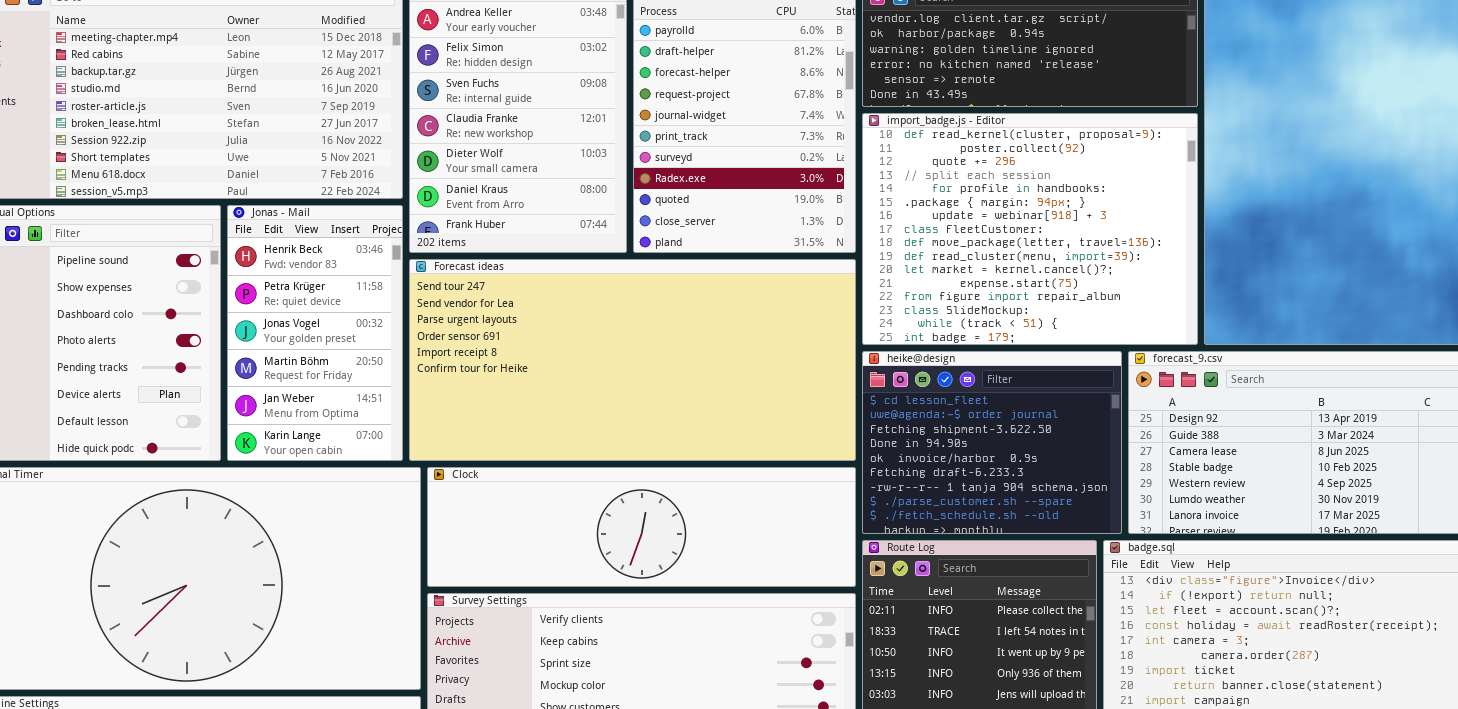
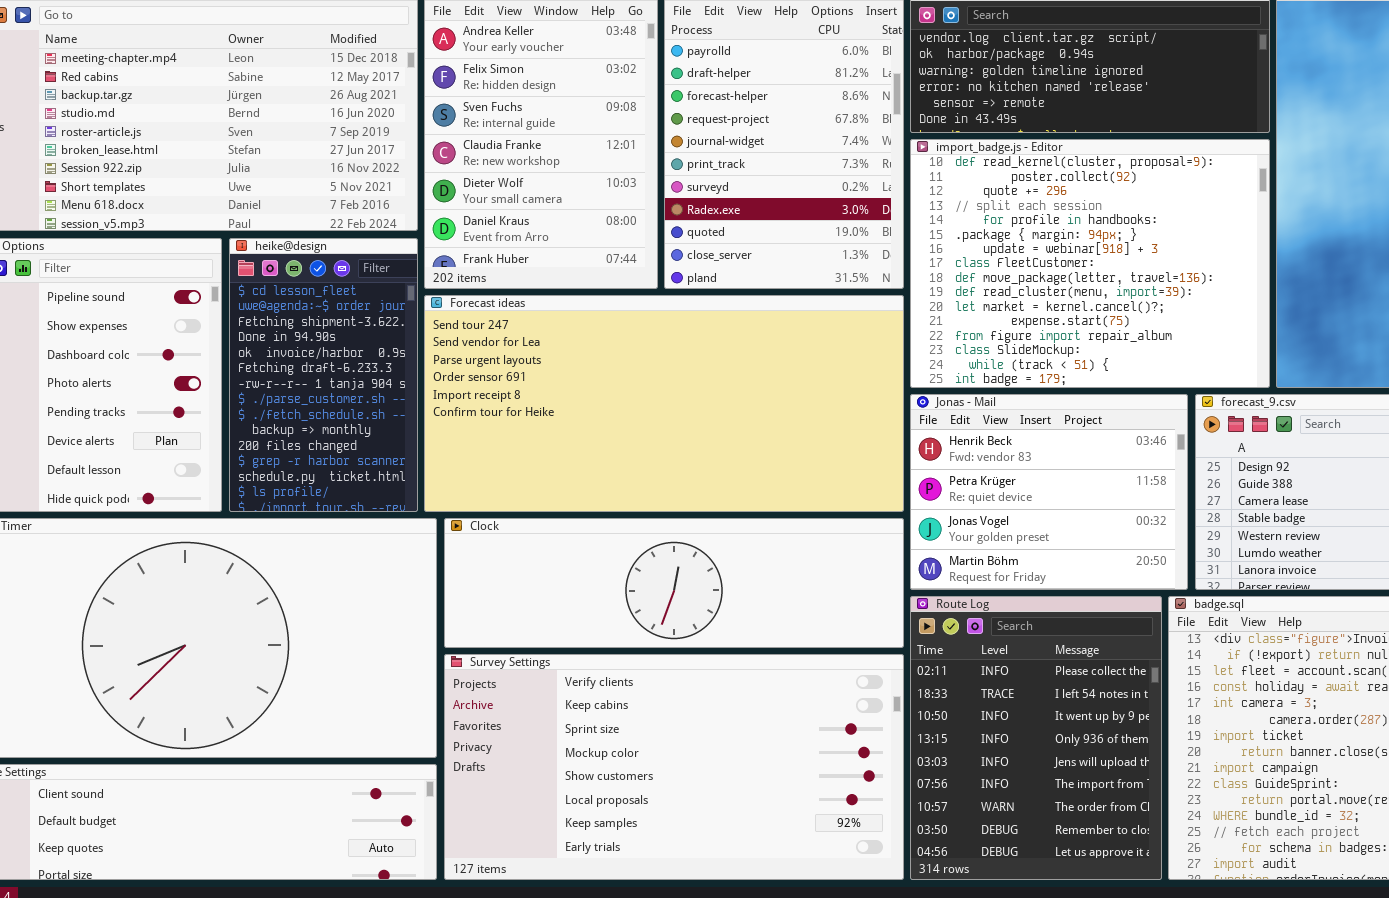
Jonas - Mail: [227,205,403,461] -> [910,394,1188,590], moved, resized
heike@design: [862,351,1122,534] -> [229,238,418,512], moved, resized

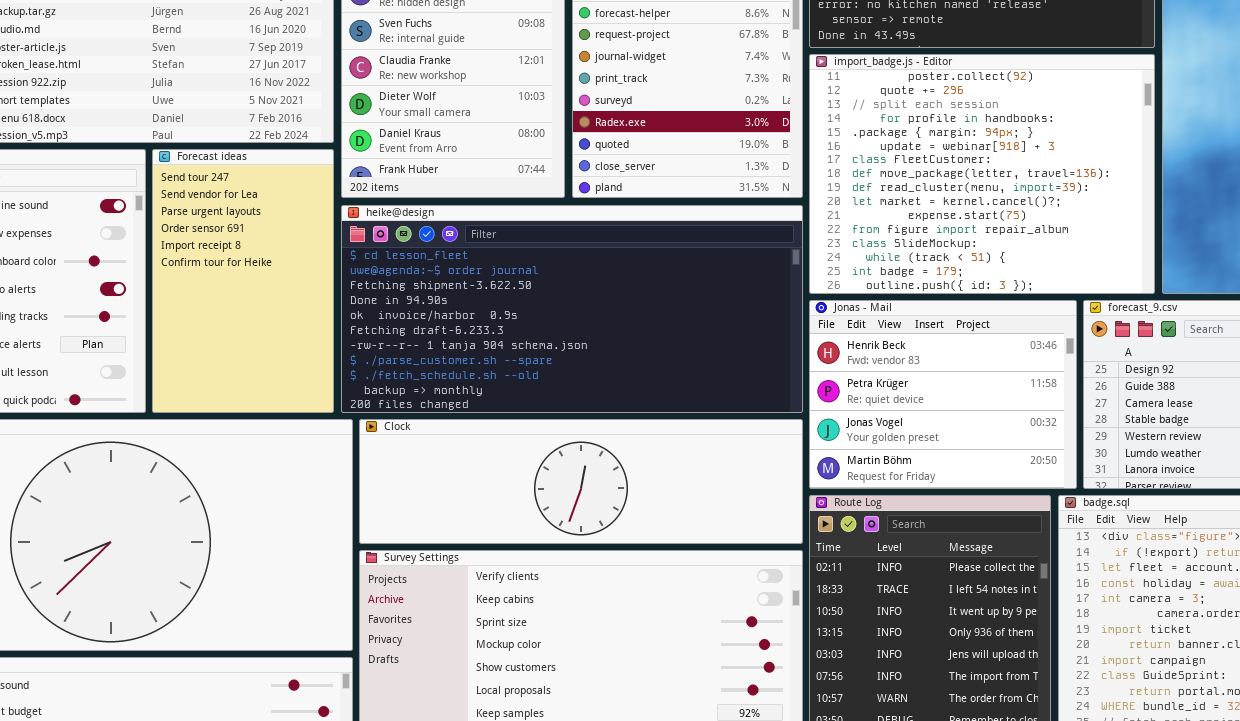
import_badge.js - Editor: [910,139,1270,388] -> [809,54,1155,294], scrolled down 1 row
heike@design: [229,238,418,512] -> [341,205,803,413], moved, resized
Forecast ideas: [424,295,904,512] -> [152,149,334,413], moved, resized

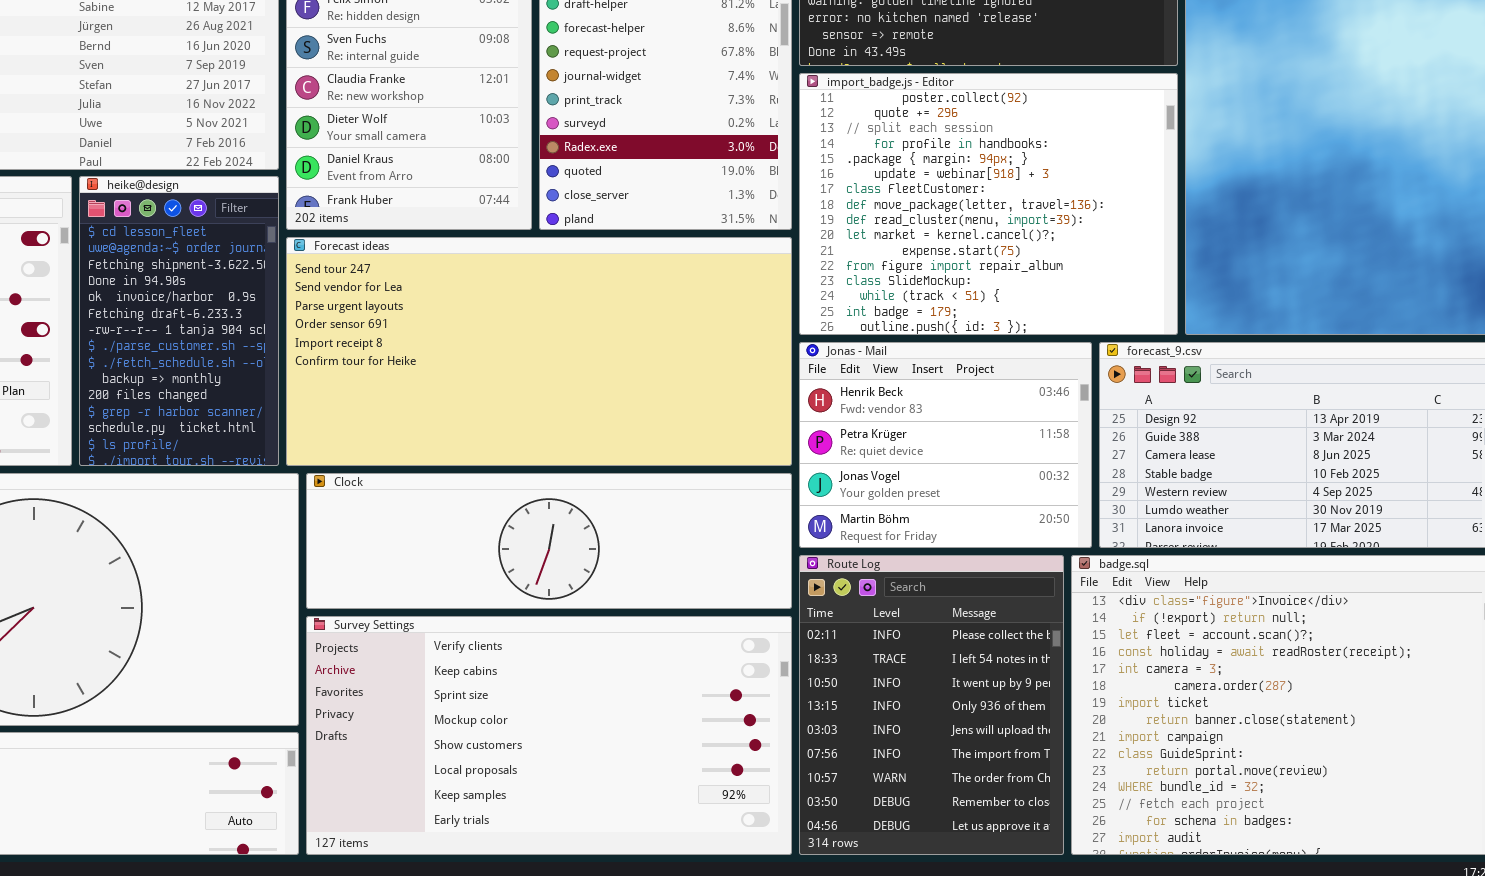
Forecast ideas: [152,149,334,413] -> [286,237,792,466], moved, resized
heike@design: [341,205,803,413] -> [79,176,279,466], moved, resized

